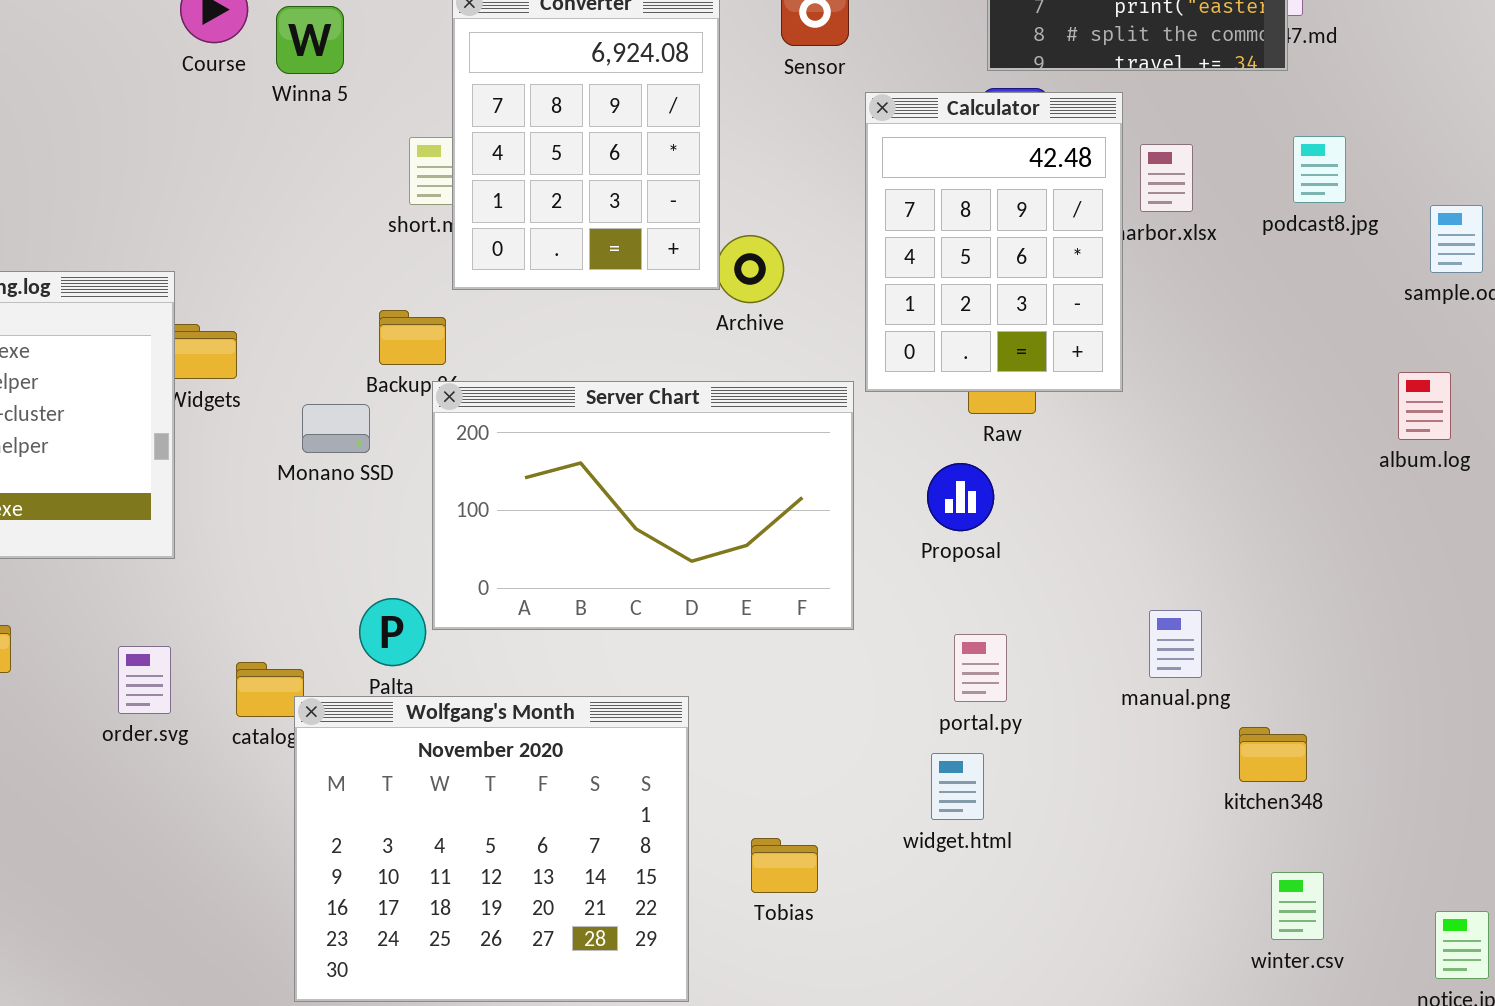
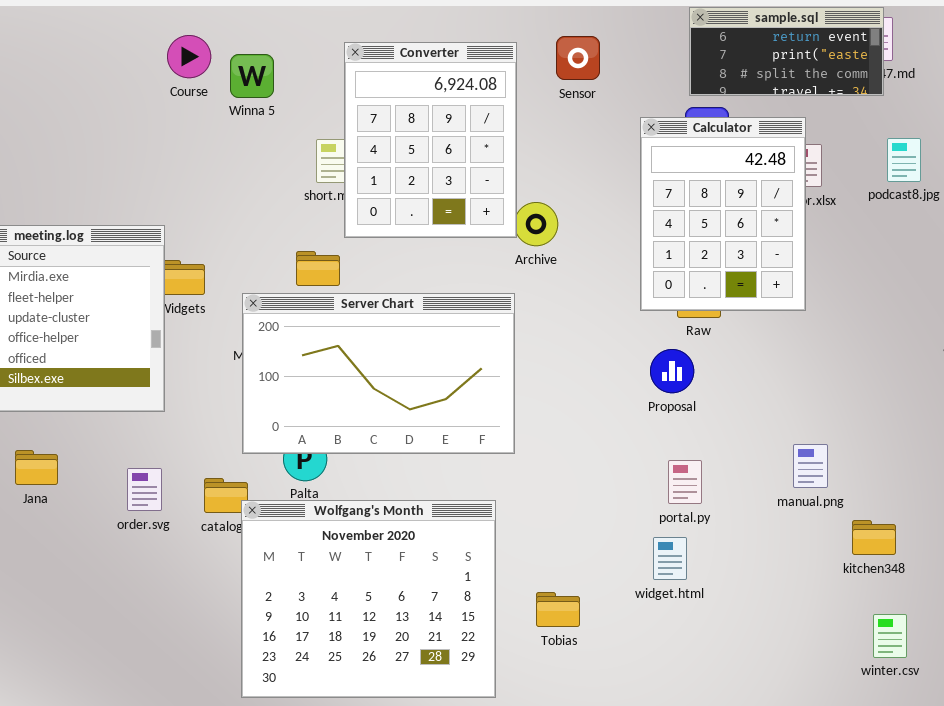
Calculator: [865,92,1123,392] -> [640,117,806,311], moved
Server Chart: [432,381,854,630] -> [242,293,515,454], moved

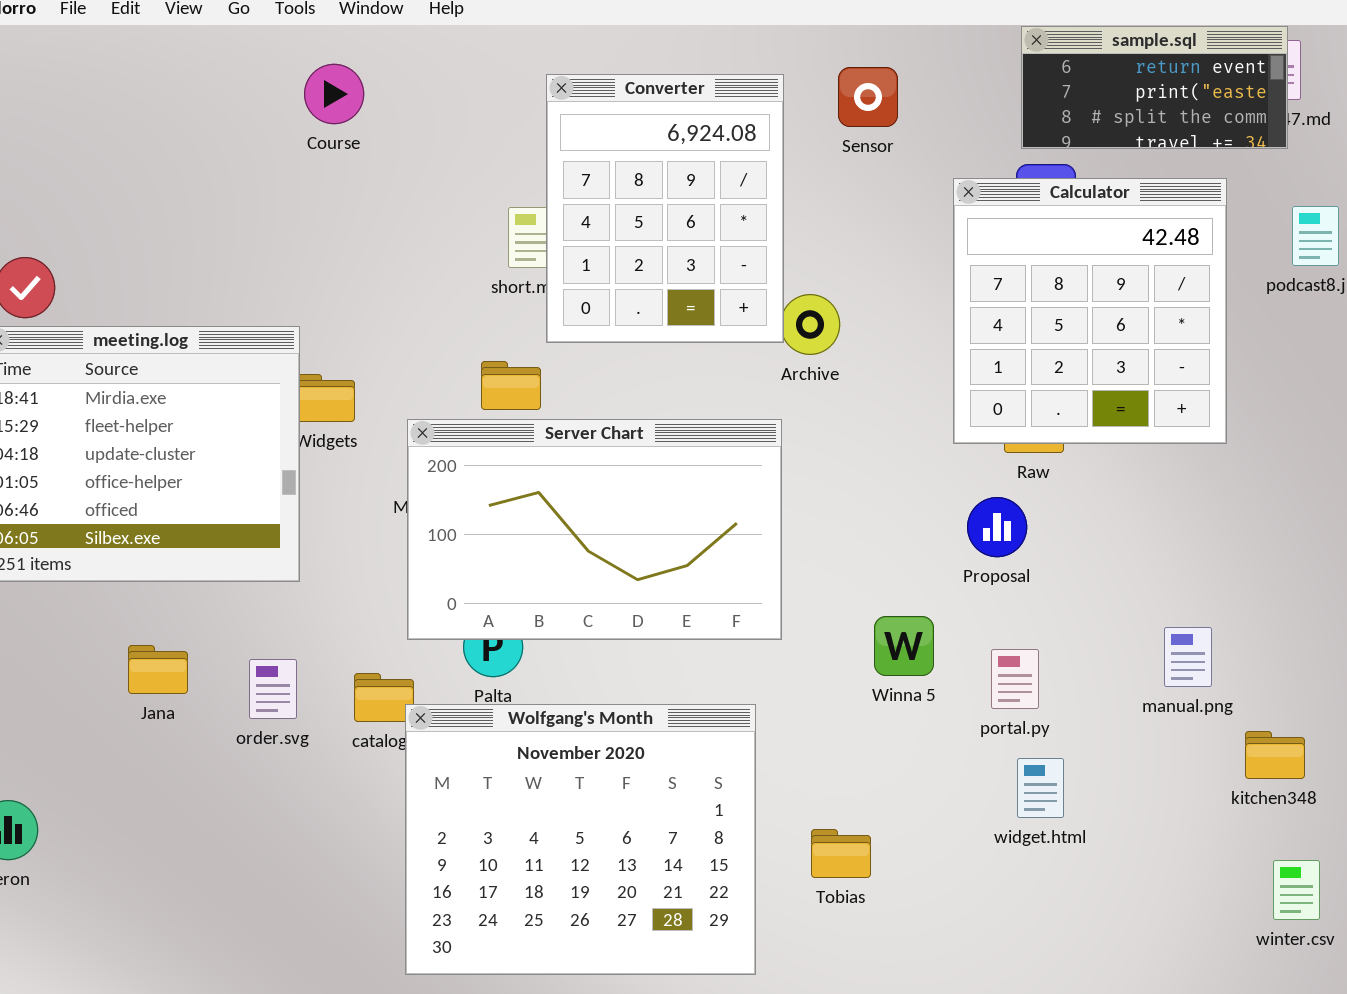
Winna 5: [230,54,274,98] -> [874,616,934,676], moved
Calculator: [640,117,806,311] -> [953,178,1227,444], resized
Jana: [15,450,58,485] -> [128,645,188,694], moved
widget.html: [653,537,687,580] -> [1017,758,1064,818], moved

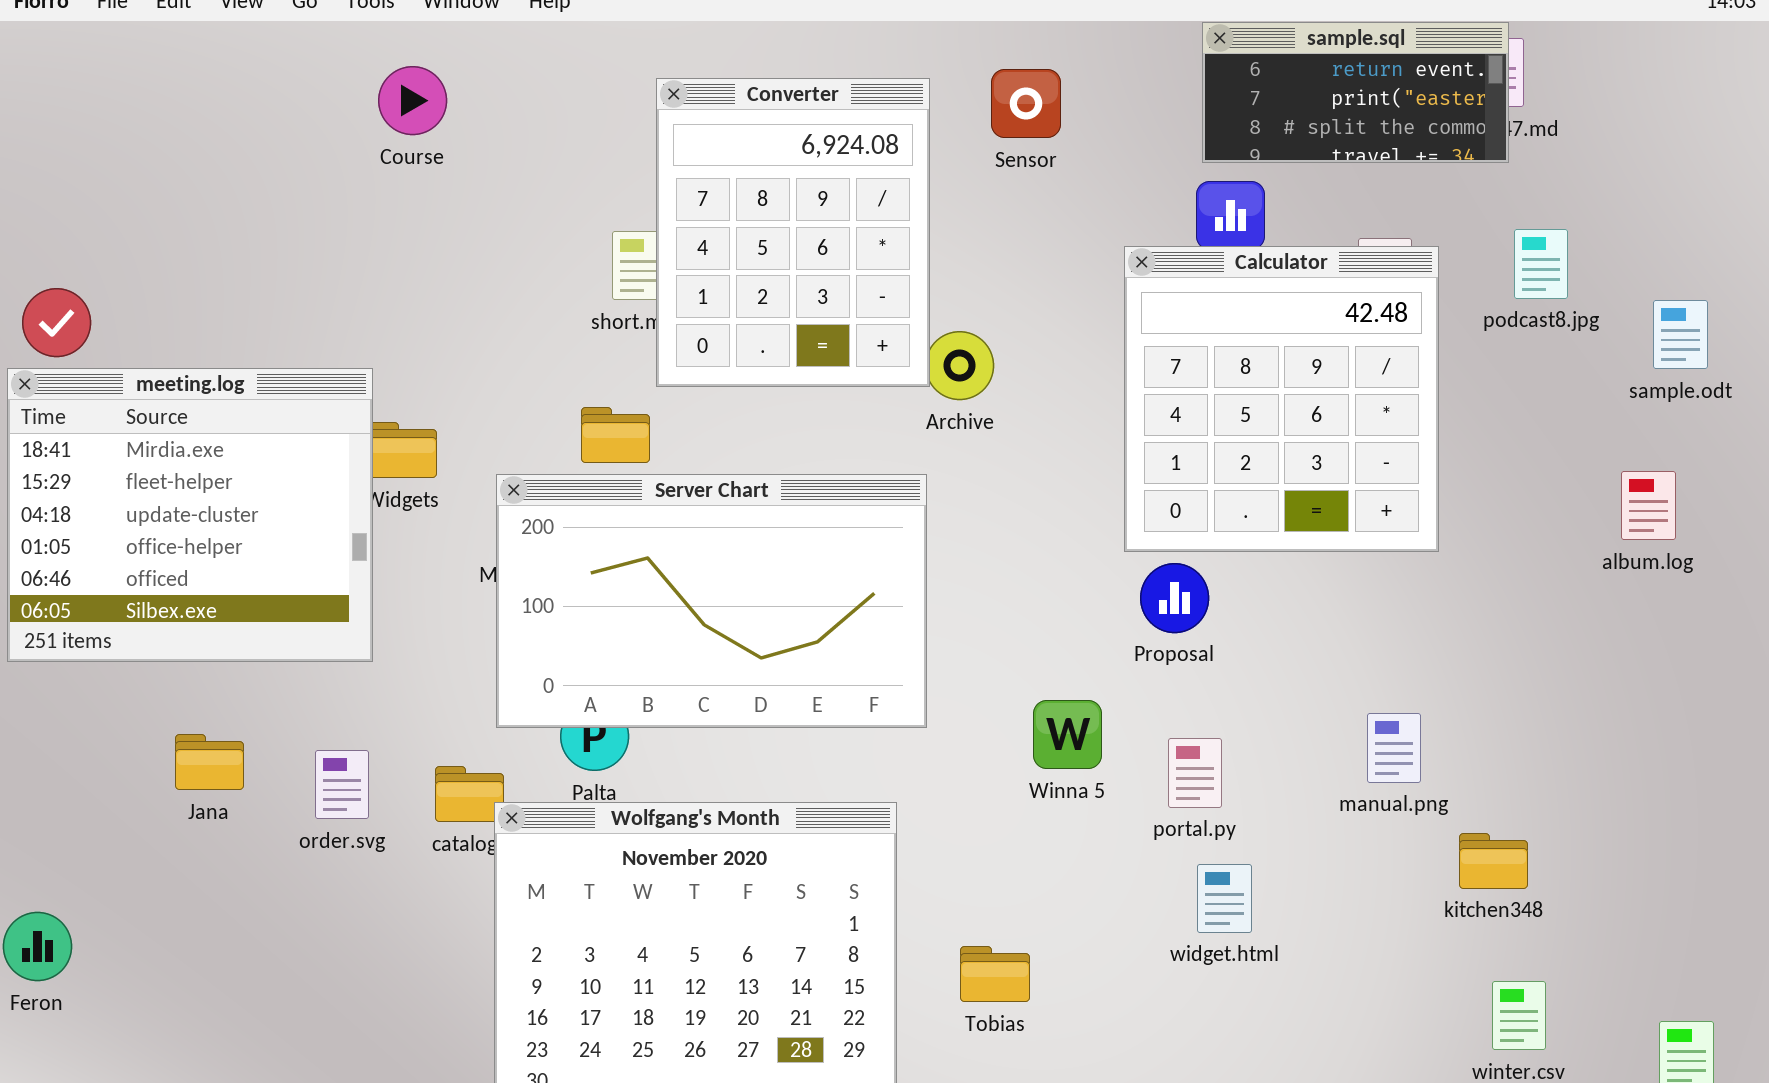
Calculator: [953,178,1227,444] -> [1124,246,1439,552], moved

